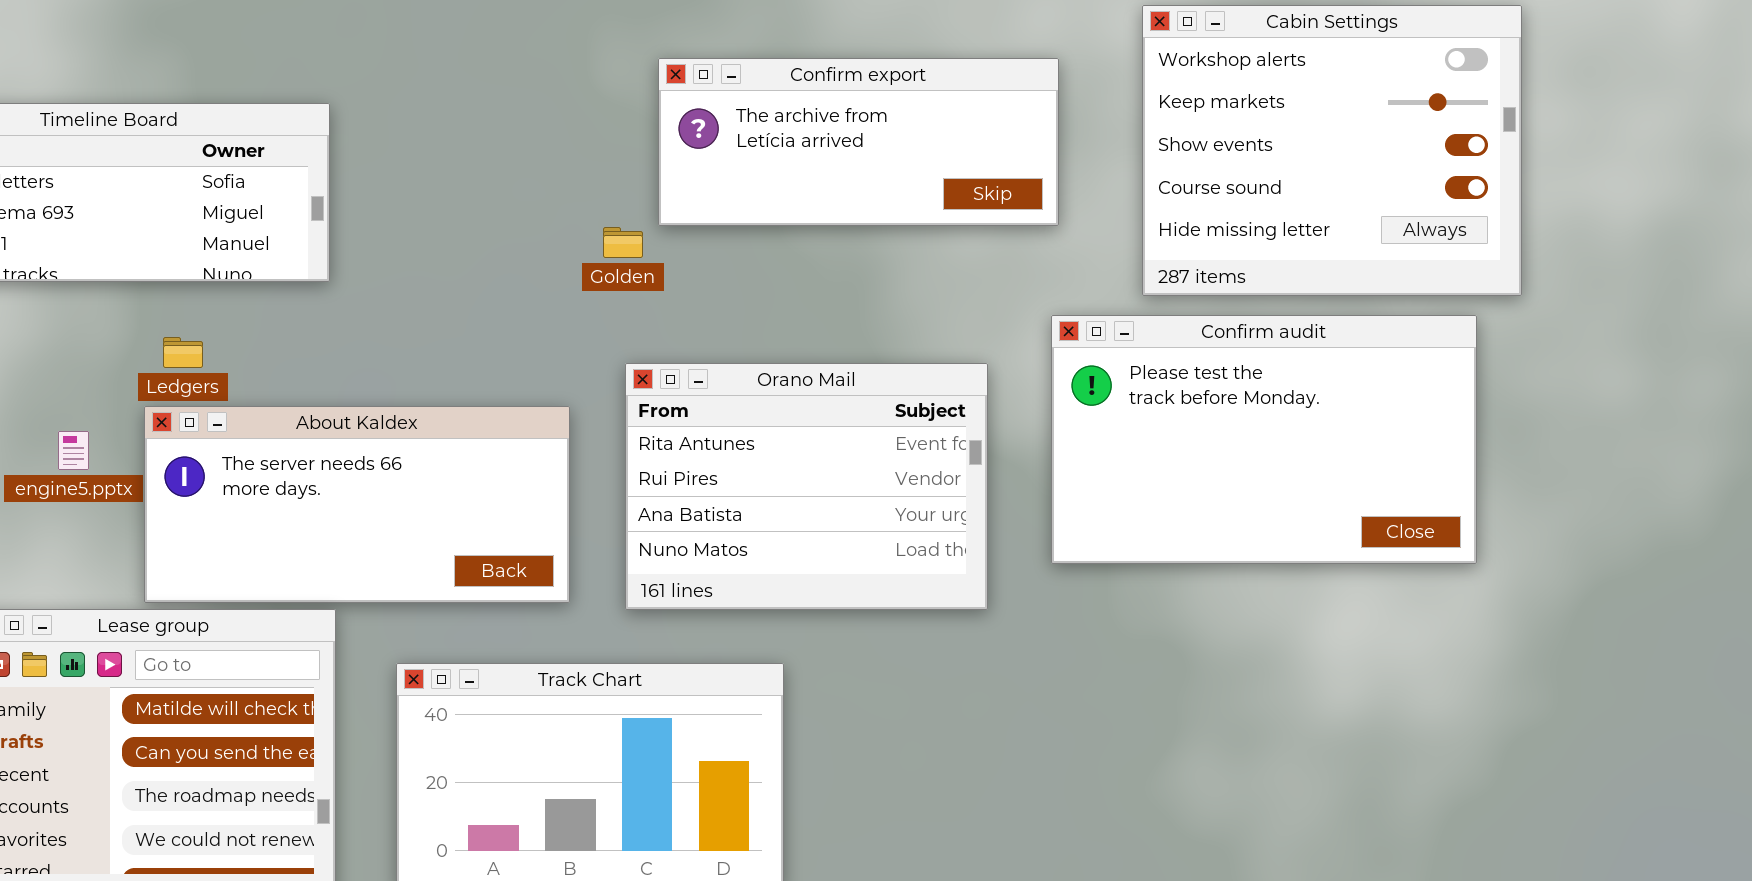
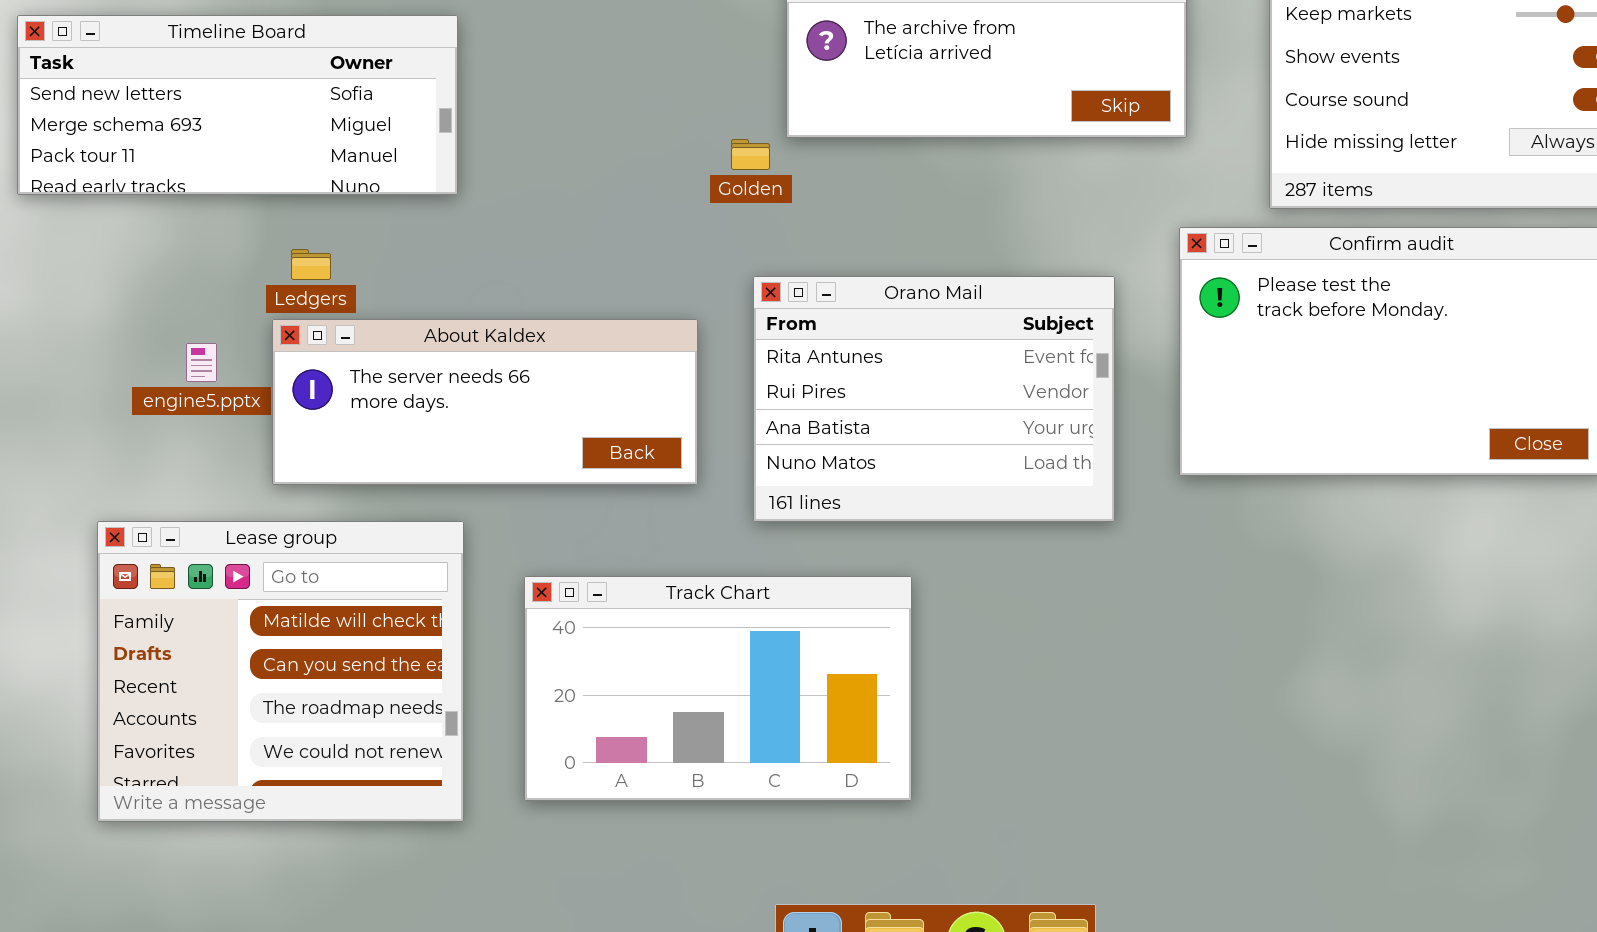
About Kaldex: [144,406,570,603] -> [272,319,698,485], resized

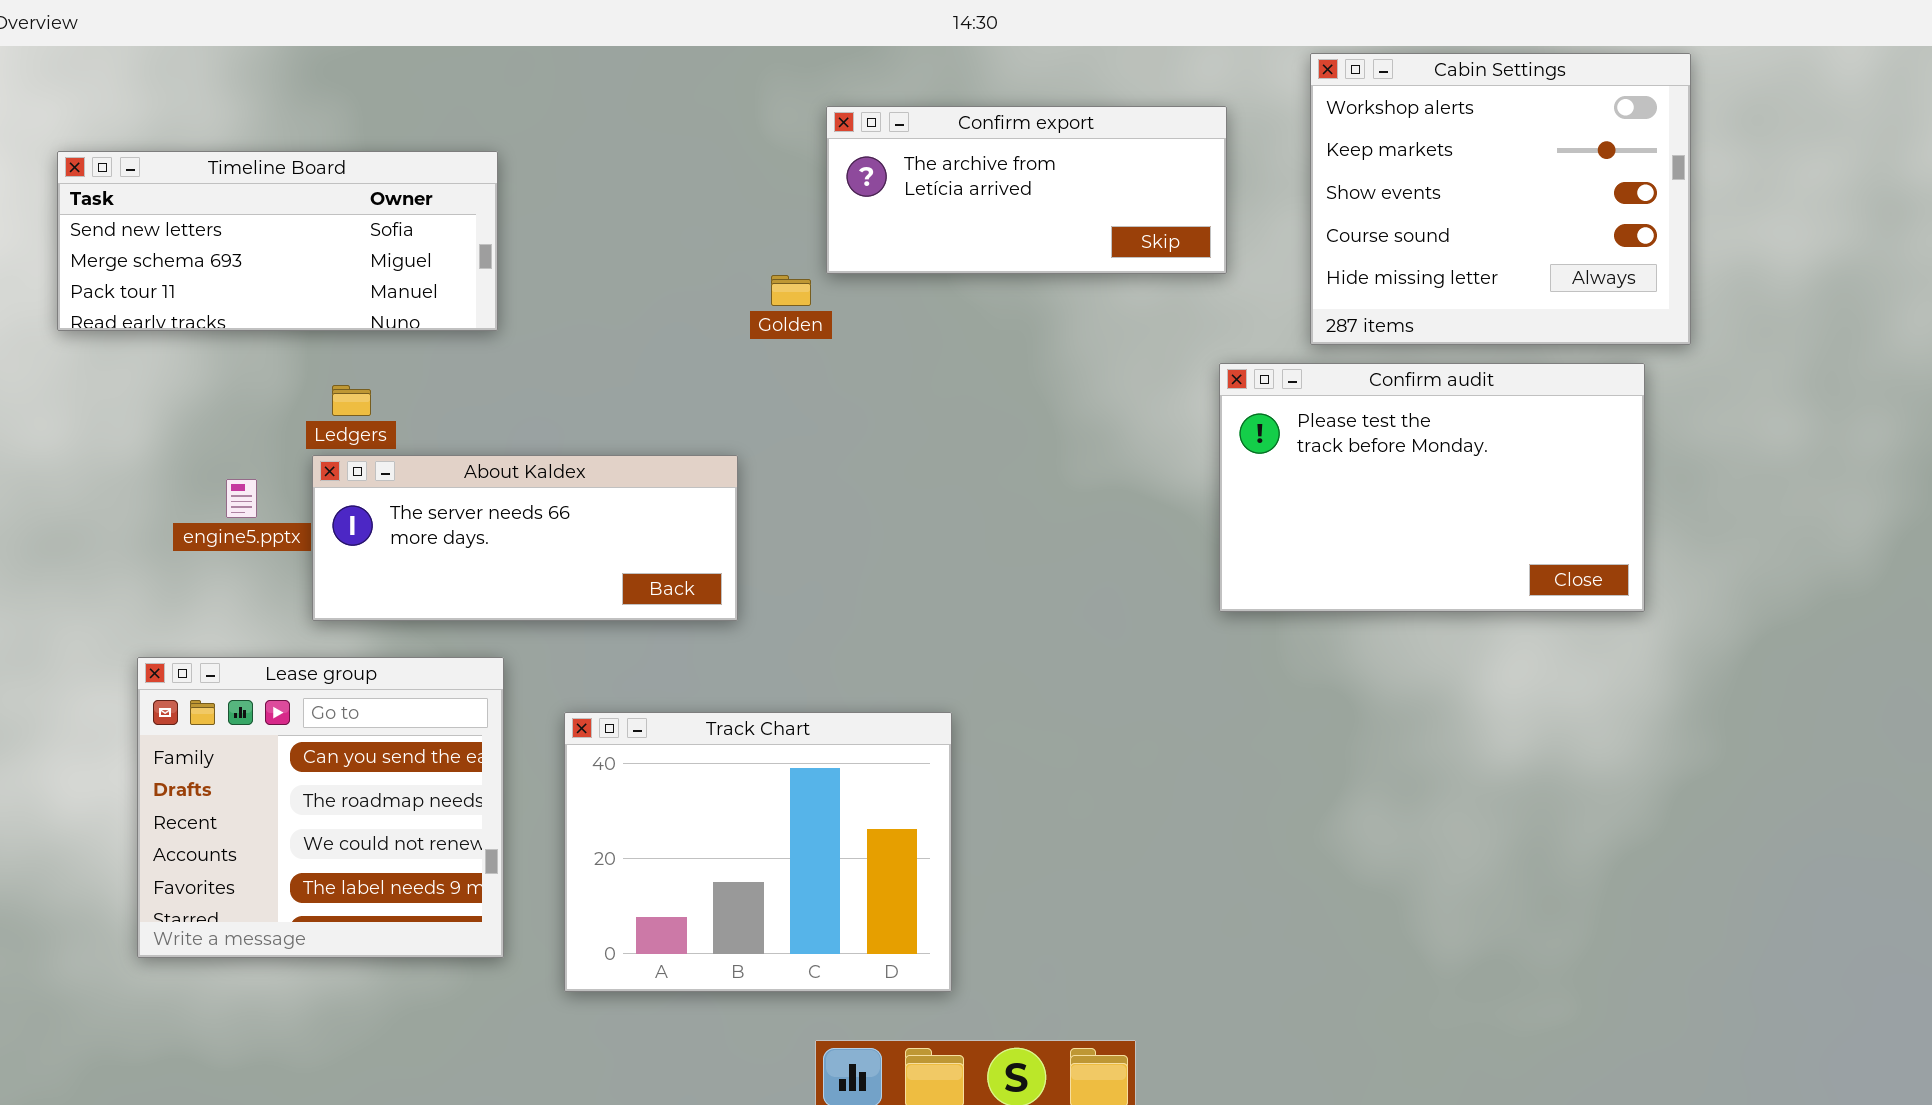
Orano Mail: [753,276,1115,522] -> none, closed
Lease group: [97,521,464,822] -> [137,657,504,958], scrolled down 1 row
Track Chart: [524,576,912,801] -> [564,712,952,992], resized

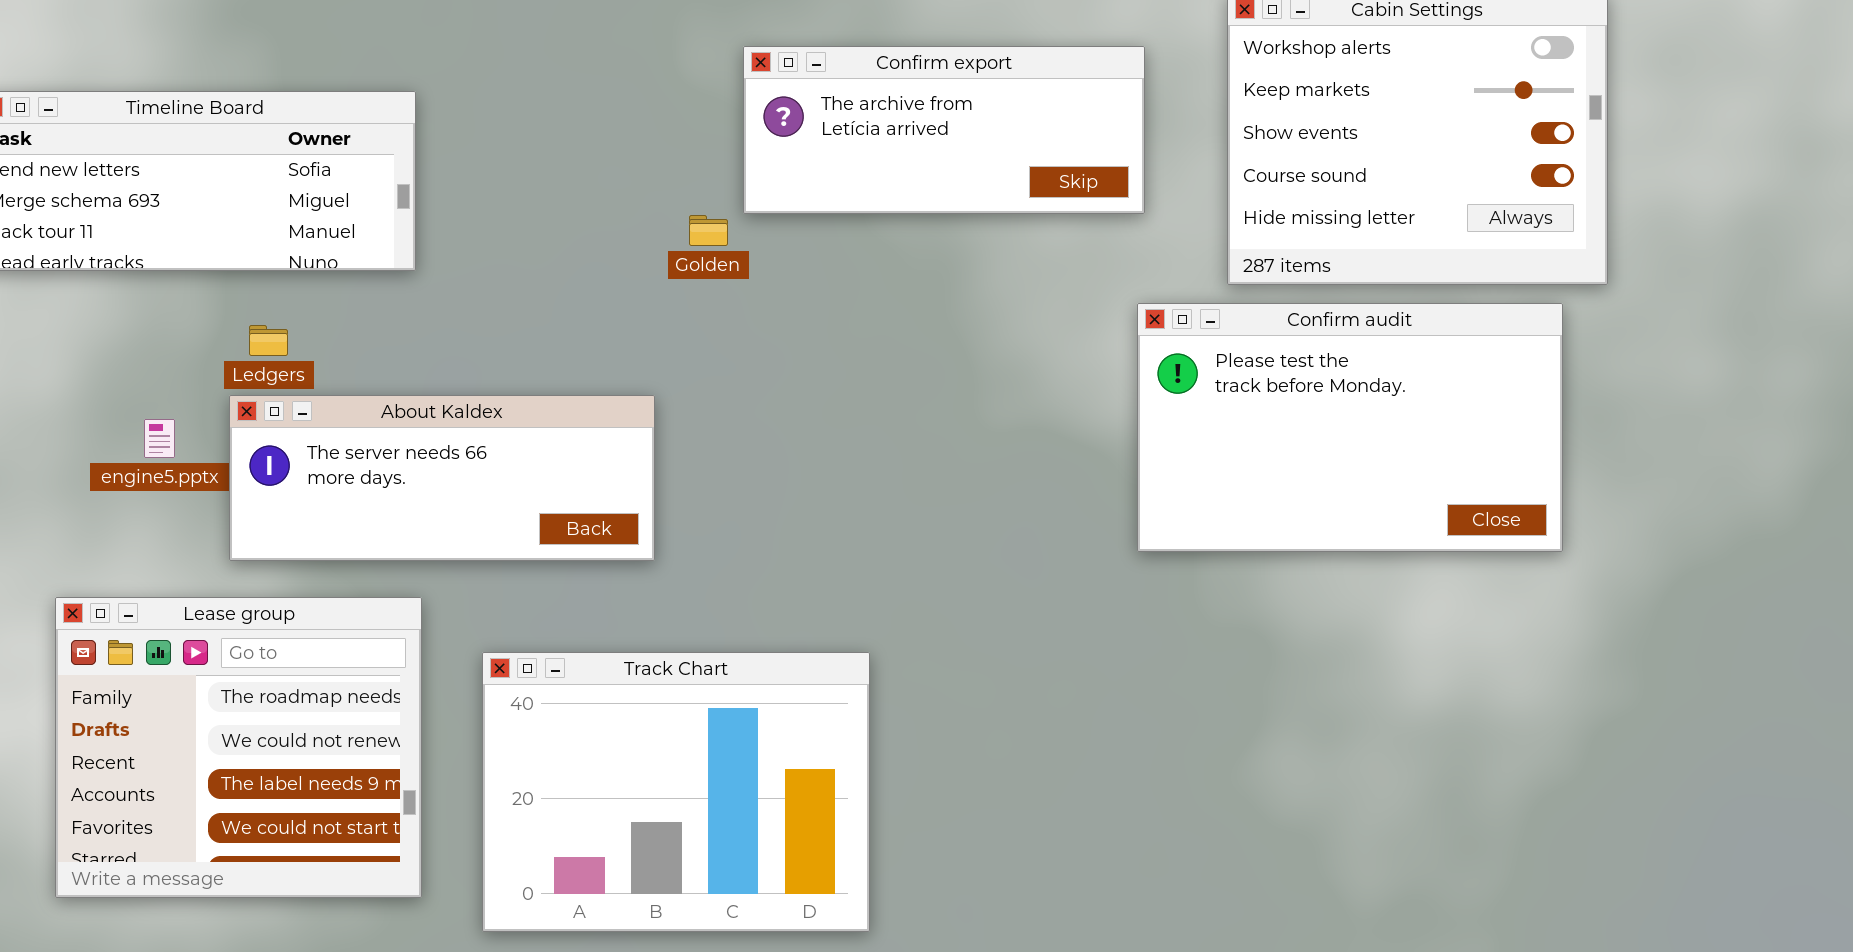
Lease group: [137,657,504,958] -> [55,597,422,898], scrolled down 1 row

